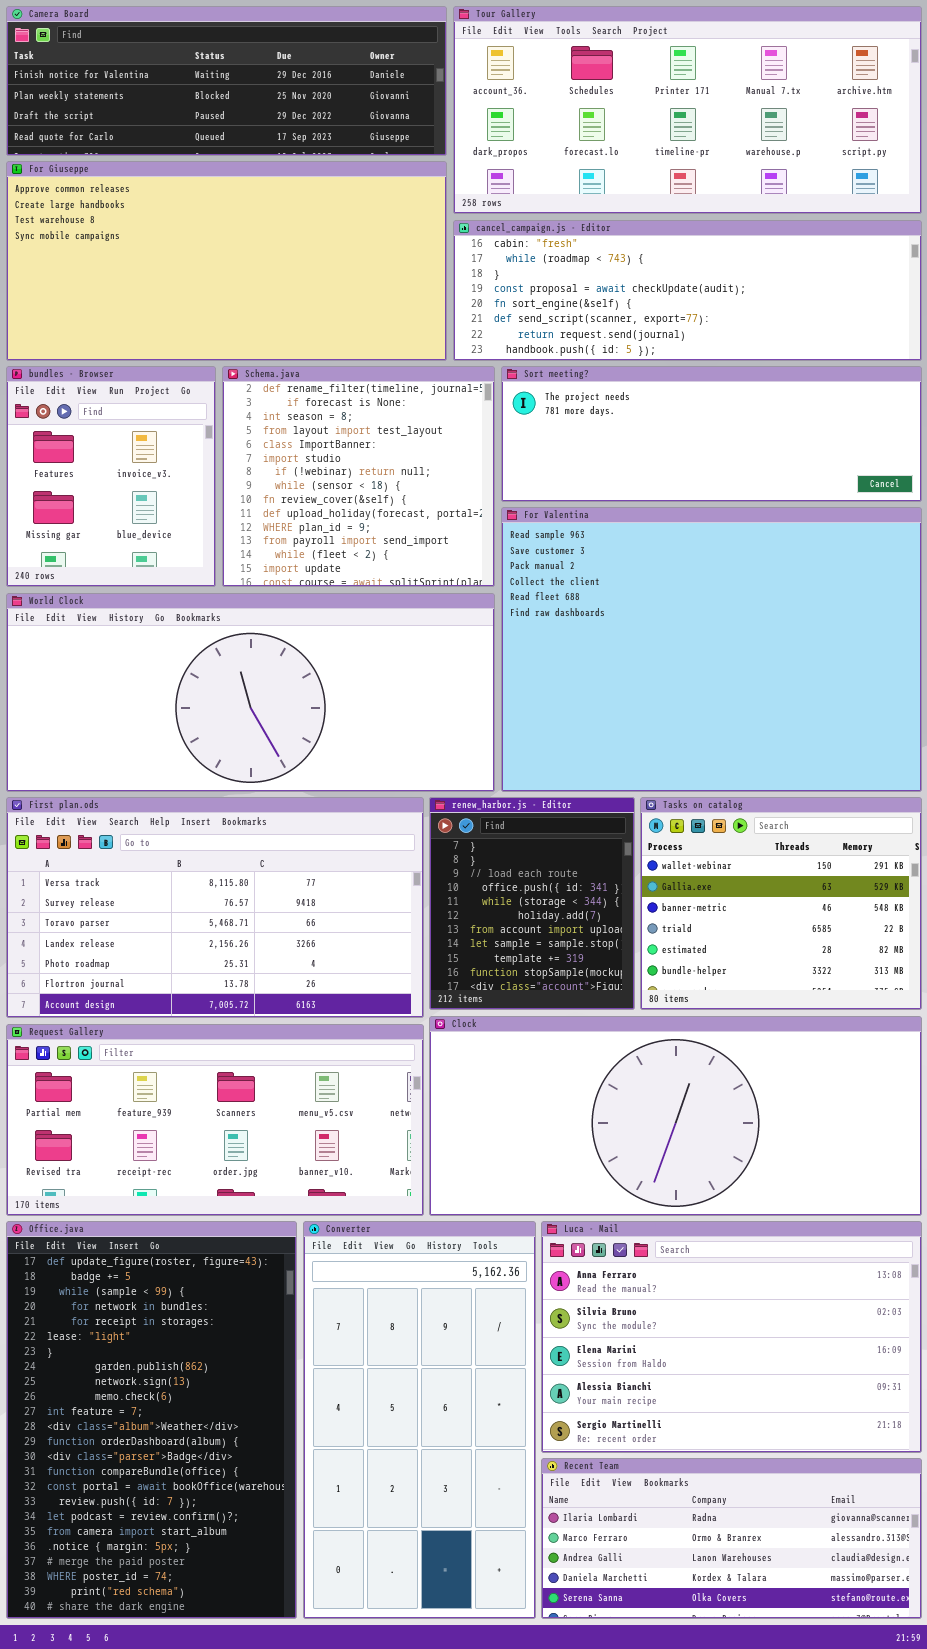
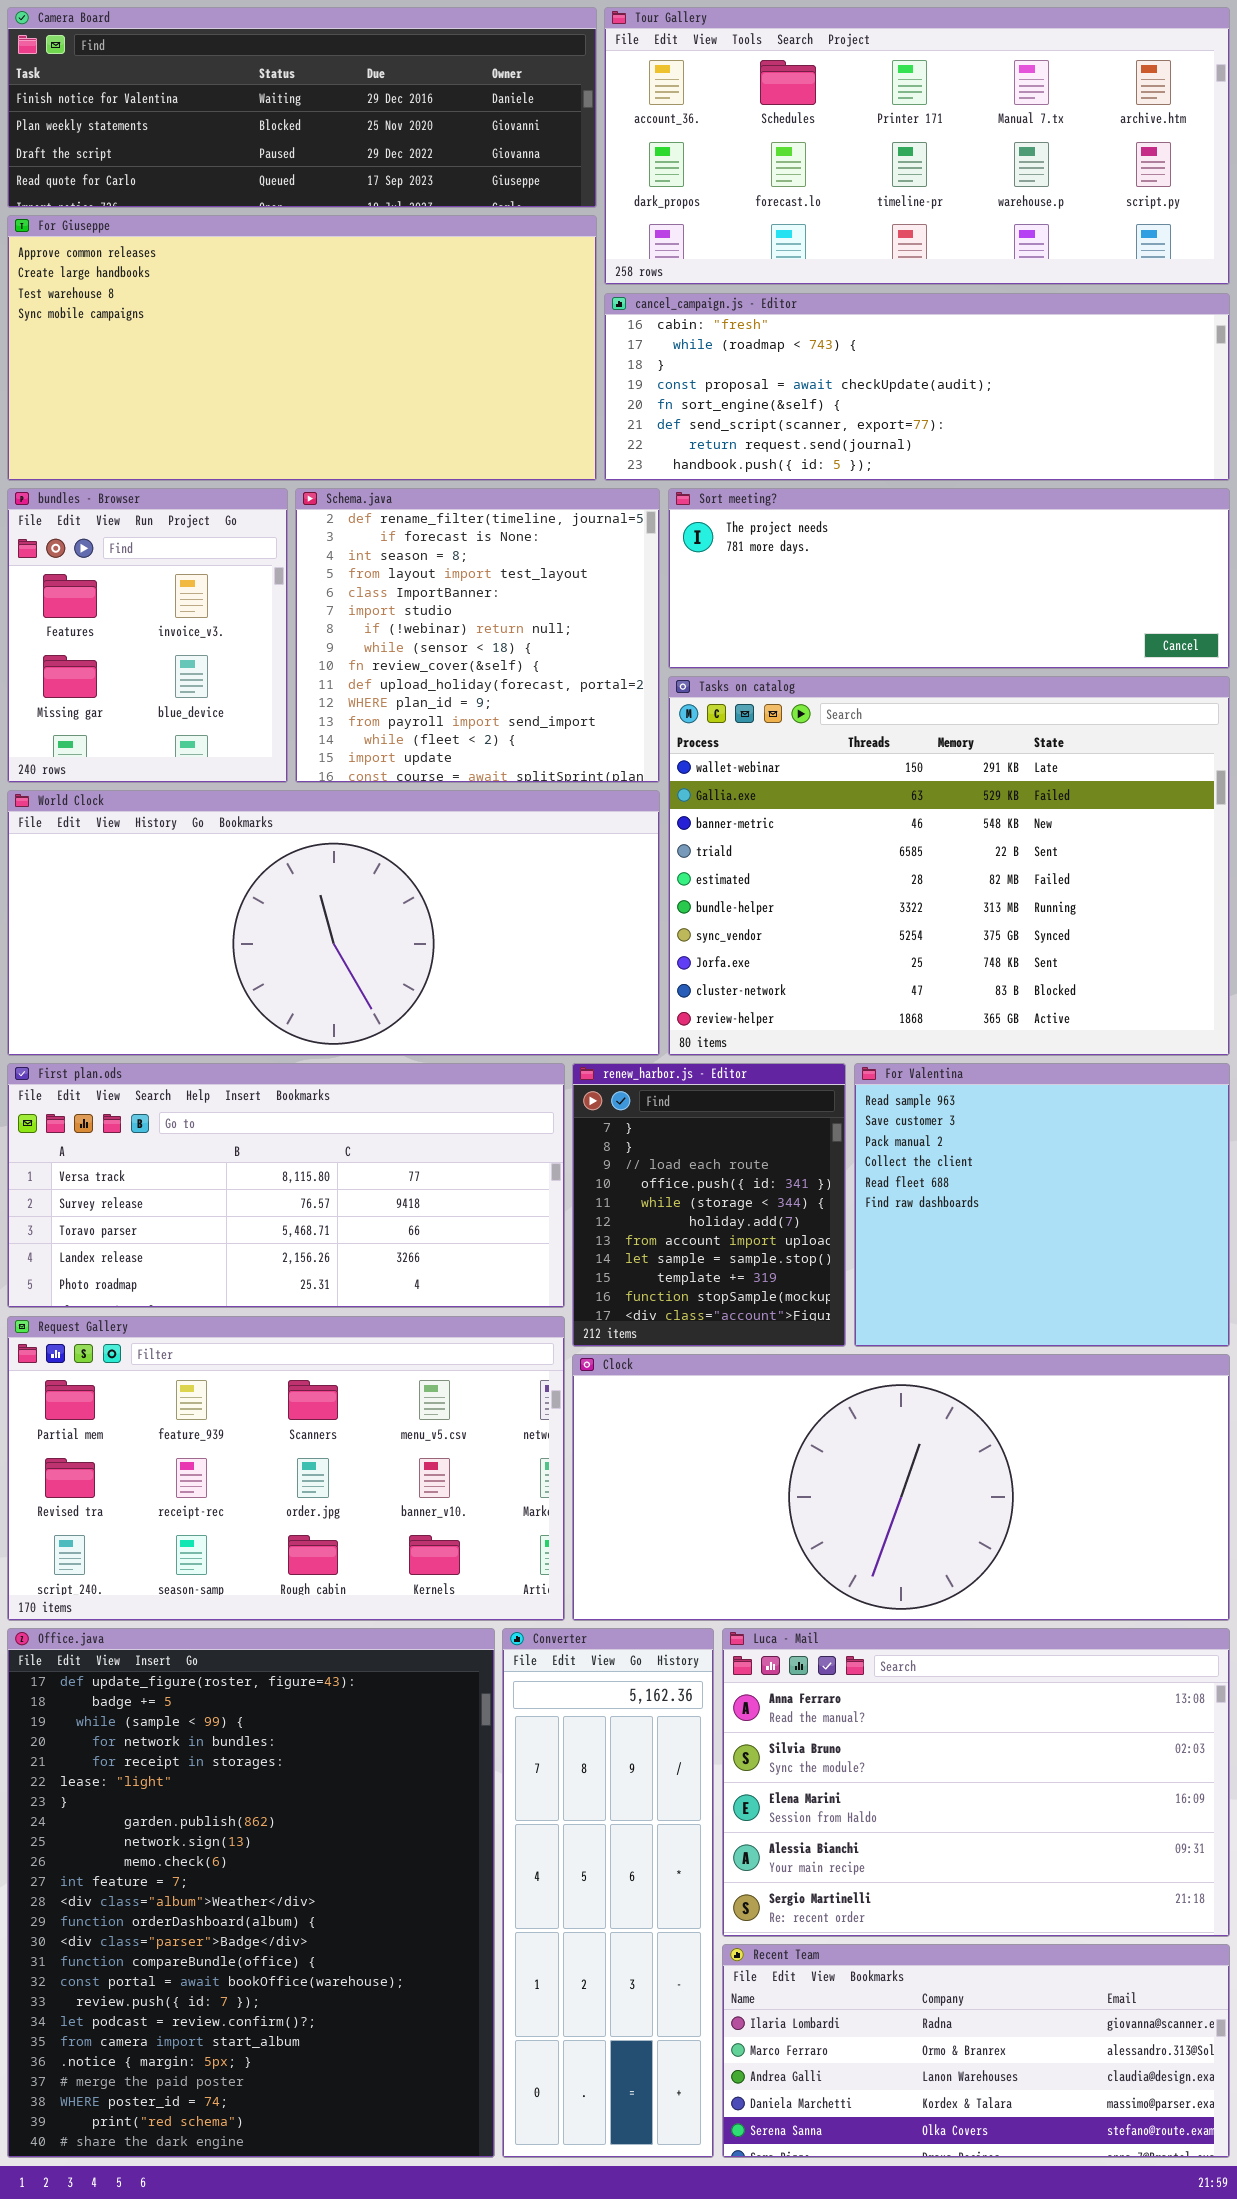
For Valentina: [501,507,922,792] -> [854,1063,1230,1347], moved, resized
First plan.ods: [6,797,424,1018] -> [7,1063,565,1308], resized
Tasks on catalog: [640,797,922,1010] -> [668,676,1230,1056], moved, resized
Request Gallery: [6,1024,424,1216] -> [7,1316,565,1621], resized
Office.java: [6,1221,297,1619] -> [7,1628,495,2158], resized
Converter: [303,1221,536,1619] -> [502,1628,714,2158], resized

